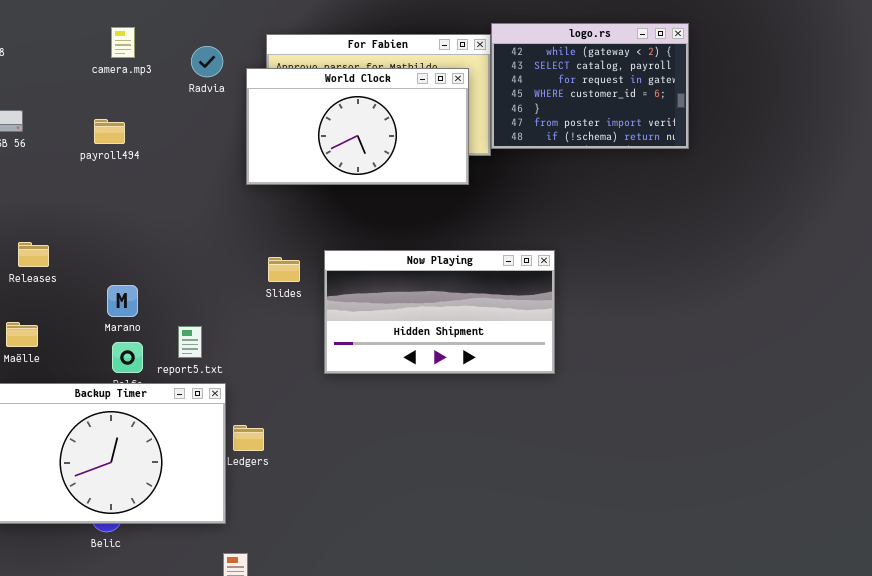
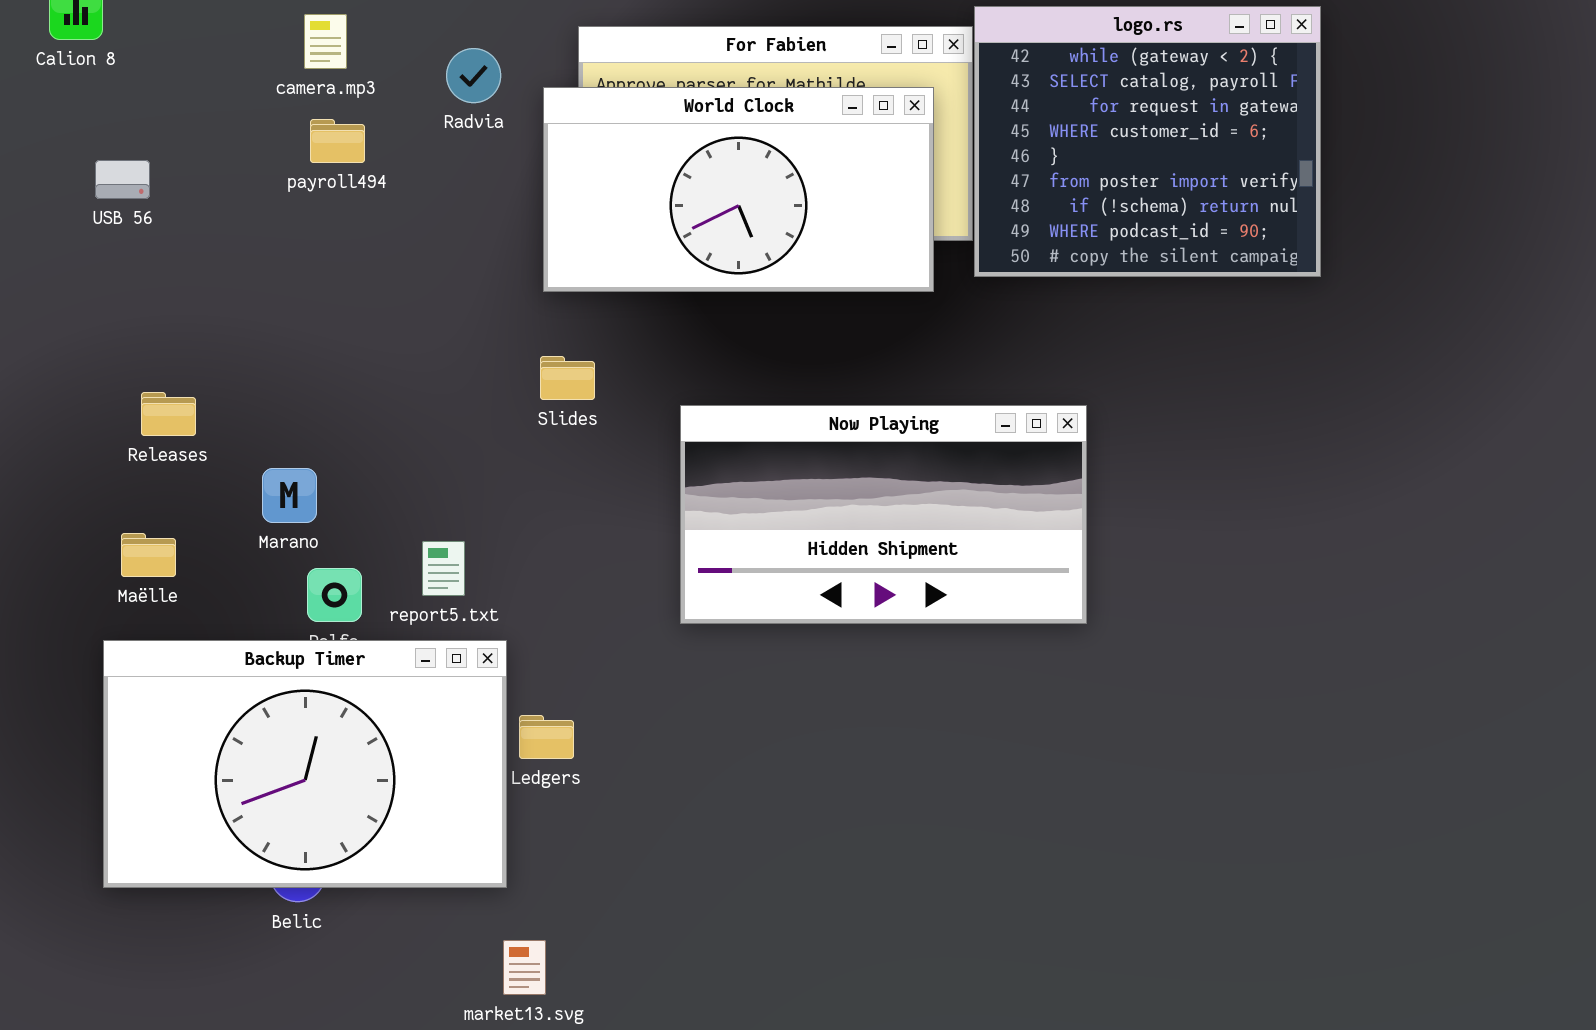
logo.rs: [491,23,689,149] -> [974,6,1321,277], resized
payroll494: [94,119,125,144] -> [310,119,365,163], moved
Slides: [268,257,300,282] -> [540,356,595,400], moved
Marano: [107,285,138,317] -> [262,468,317,523], moved

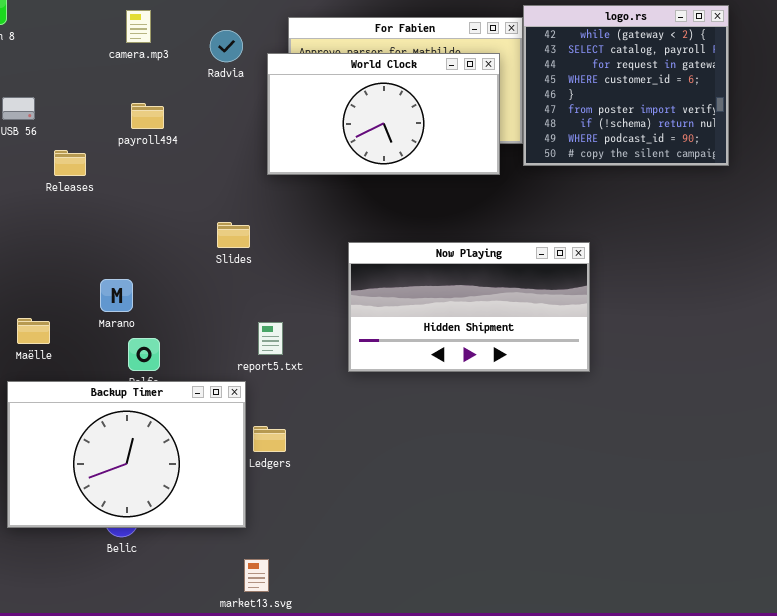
payroll494: [310,119,365,163] -> [131,103,164,129], moved
Slides: [540,356,595,400] -> [217,222,250,248], moved
Releases: [141,392,196,436] -> [54,150,86,176], moved
report5.txt: [422,541,465,596] -> [258,322,283,355], moved

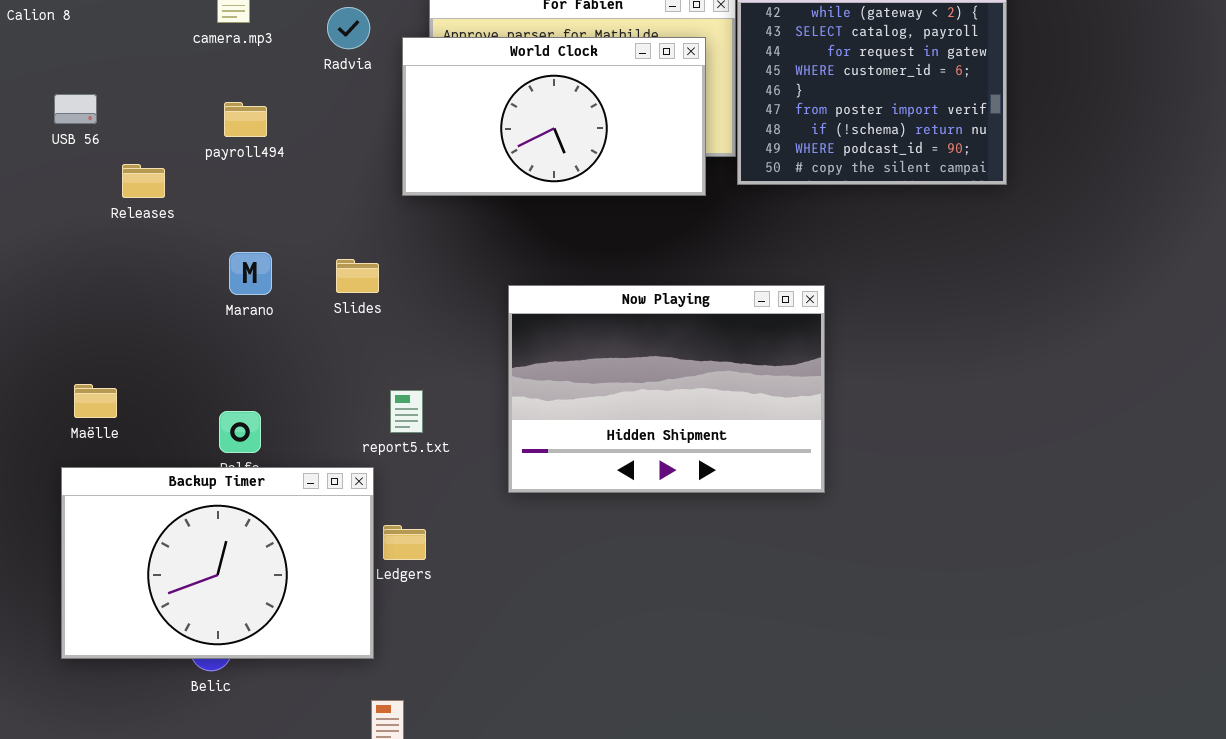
Now Playing: [348,242,590,372] -> [508,285,825,493], resized
Marano: [100,279,133,312] -> [229,252,272,295], moved

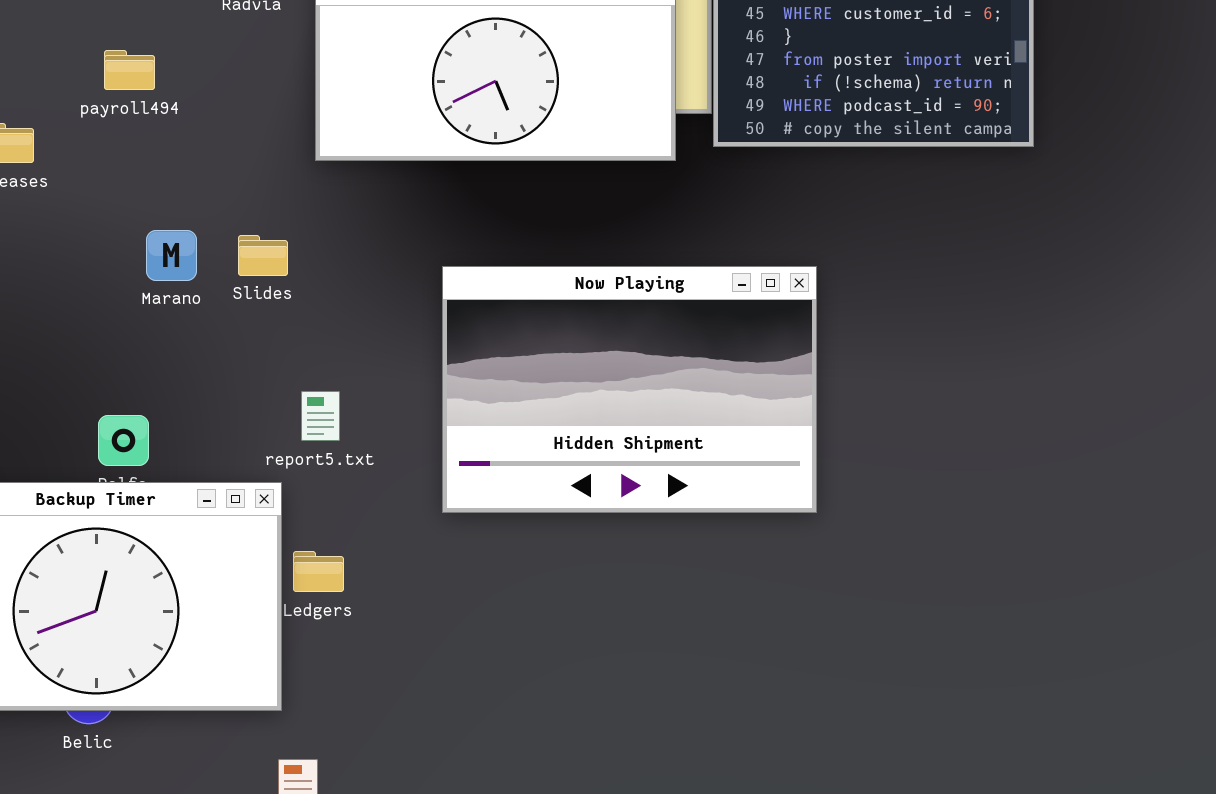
Marano: [229,252,272,295] -> [146,230,197,281], moved

